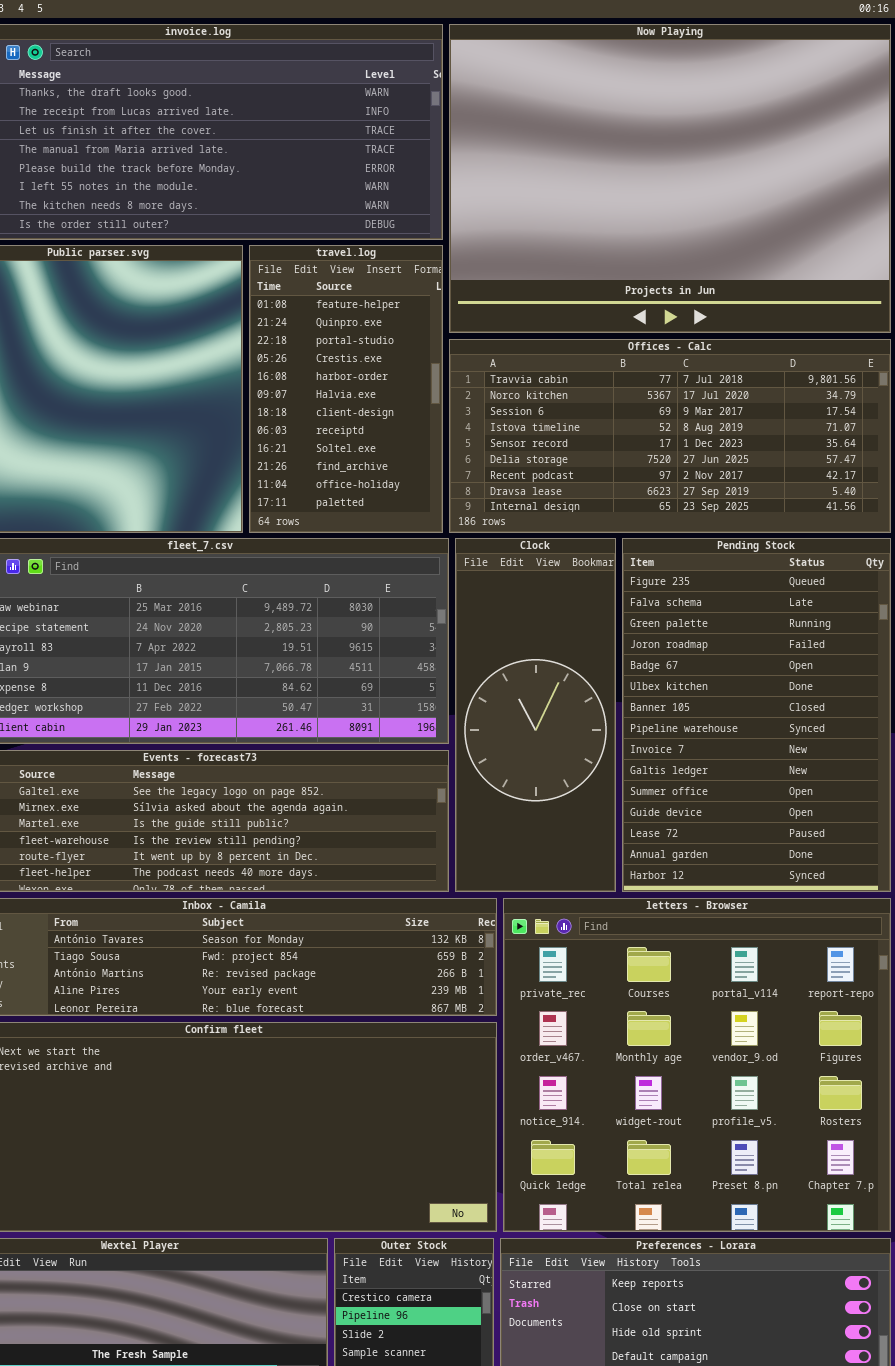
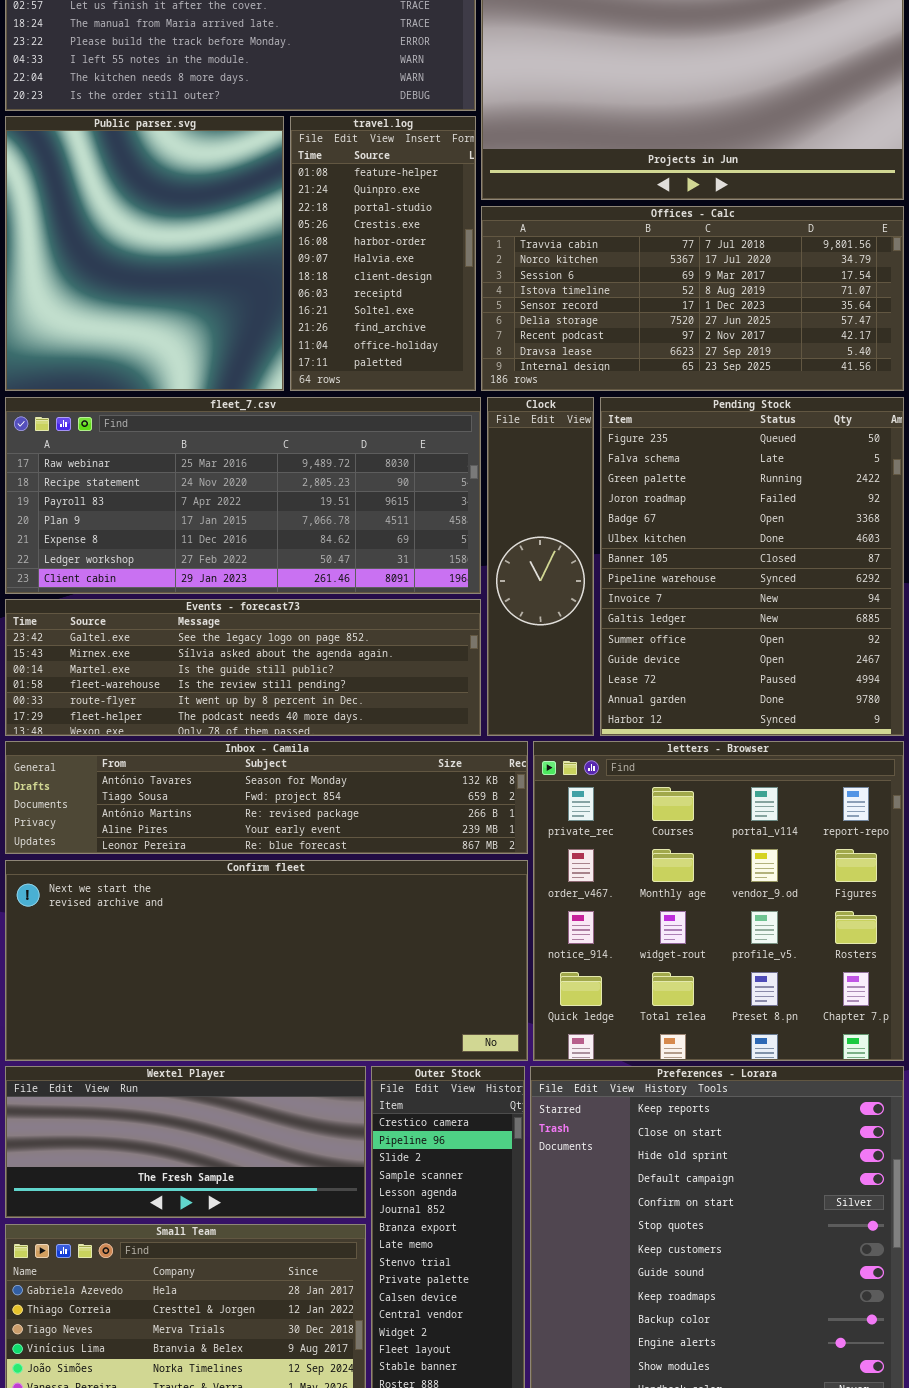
Clock: [455,538,616,892] -> [487,397,594,736], resized
Pending Stock: [622,538,891,892] -> [600,397,904,736], resized

